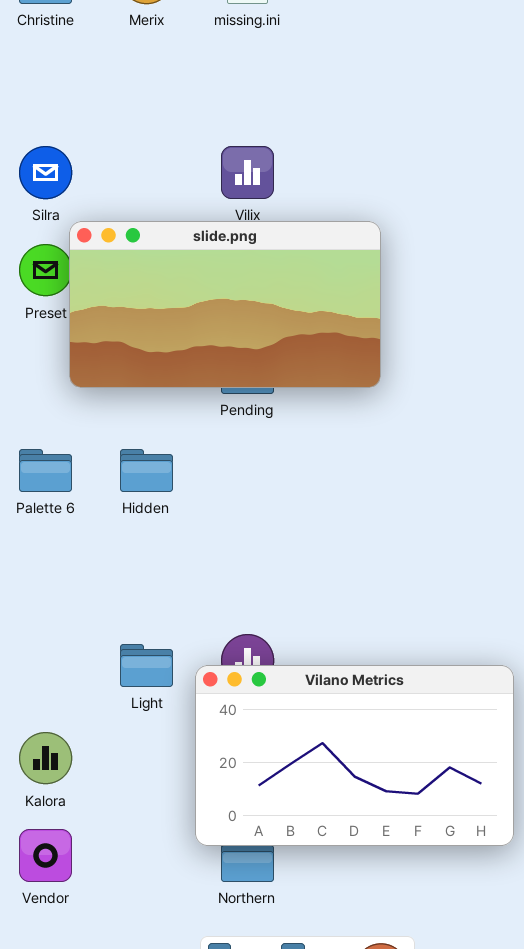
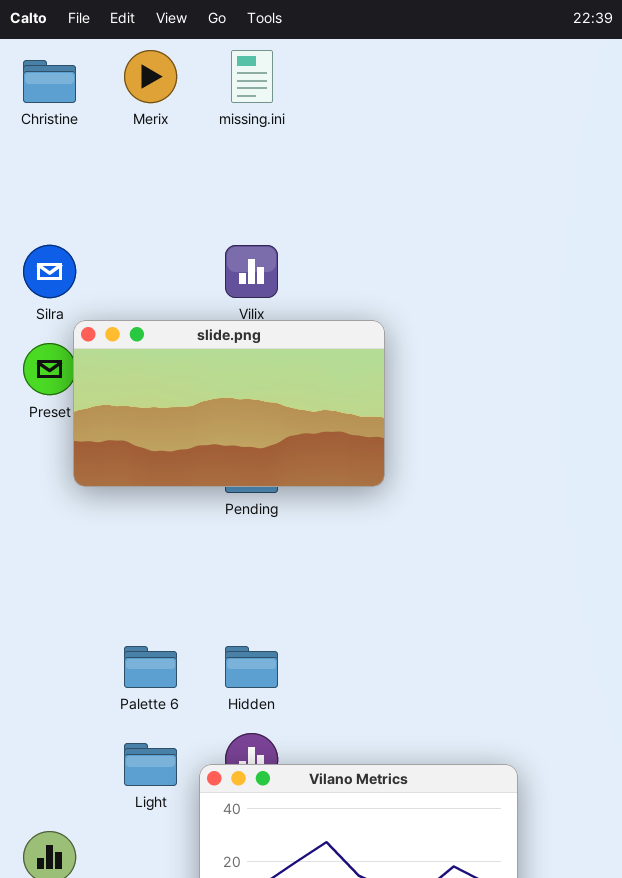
Palette 6: [19,449,72,492] -> [124,646,177,688], moved
Hidden: [120,449,173,492] -> [225,646,278,688], moved

